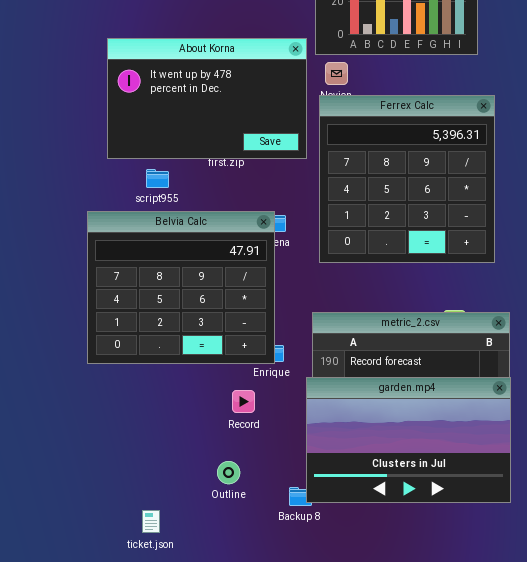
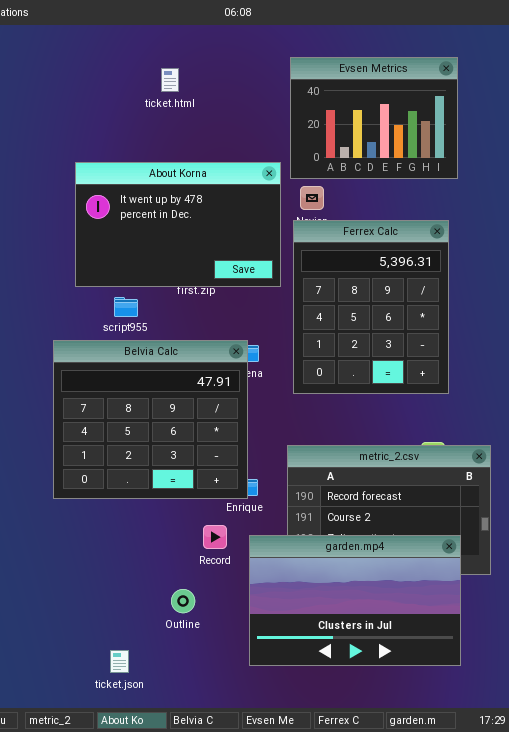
Ferrex Calc: [319,95,495,263] -> [293,220,449,394], resized
garden.mp4: [306,377,511,503] -> [249,535,461,666], moved
Outline: [217,461,240,484] -> [171,589,195,613], moved

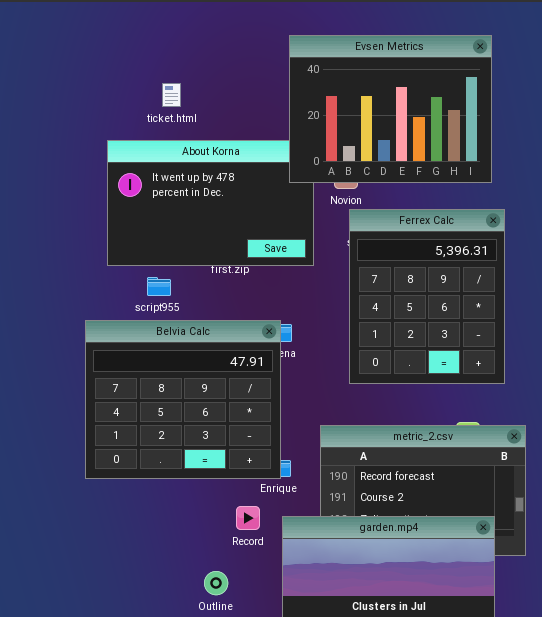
Evsen Metrics: [290,57,458,179] -> [289,35,492,183], resized
ticket.html: [161,68,179,92] -> [162,83,181,107], moved
Ferrex Calc: [293,220,449,394] -> [349,209,505,384], moved

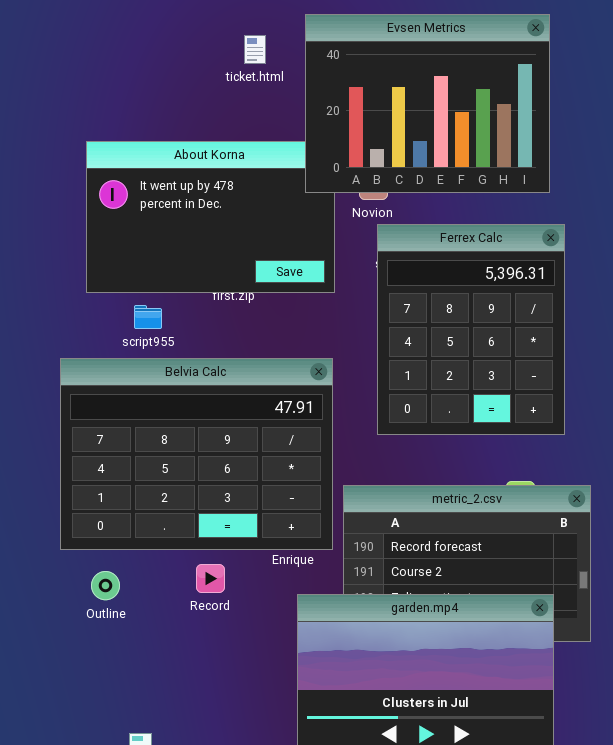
ticket.html: [162,83,181,107] -> [244,35,266,64], moved
Belvia Calc: [85,320,281,479] -> [60,358,333,550], resized
Record: [236,506,260,530] -> [196,564,225,593], moved
Outline: [204,571,228,595] -> [91,571,120,600], moved

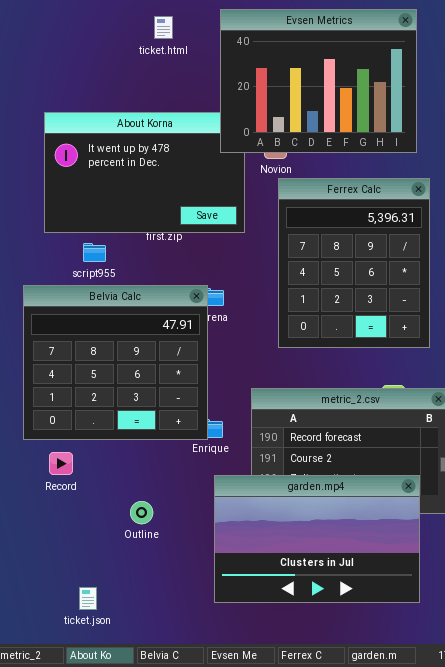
ticket.html: [244,35,266,64] -> [154,16,173,39], moved
Belvia Calc: [60,358,333,550] -> [23,285,208,440], resized
Record: [196,564,225,593] -> [49,452,73,475], moved
Outline: [91,571,120,600] -> [130,501,153,524], moved

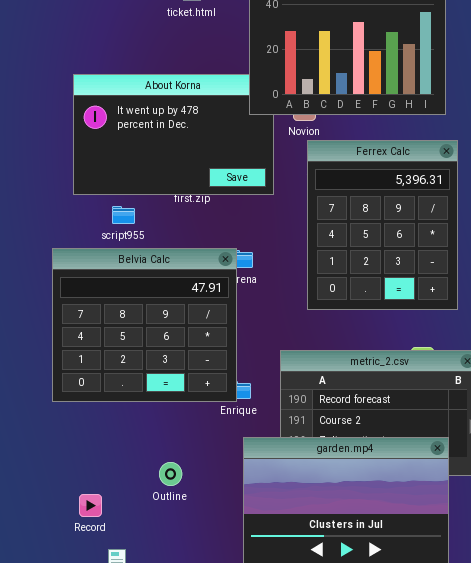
Record: [49,452,73,475] -> [79,494,102,517], moved

